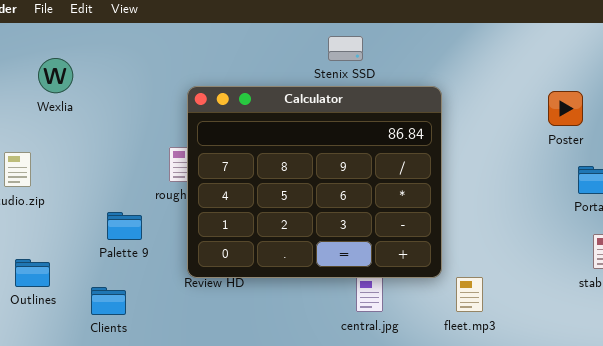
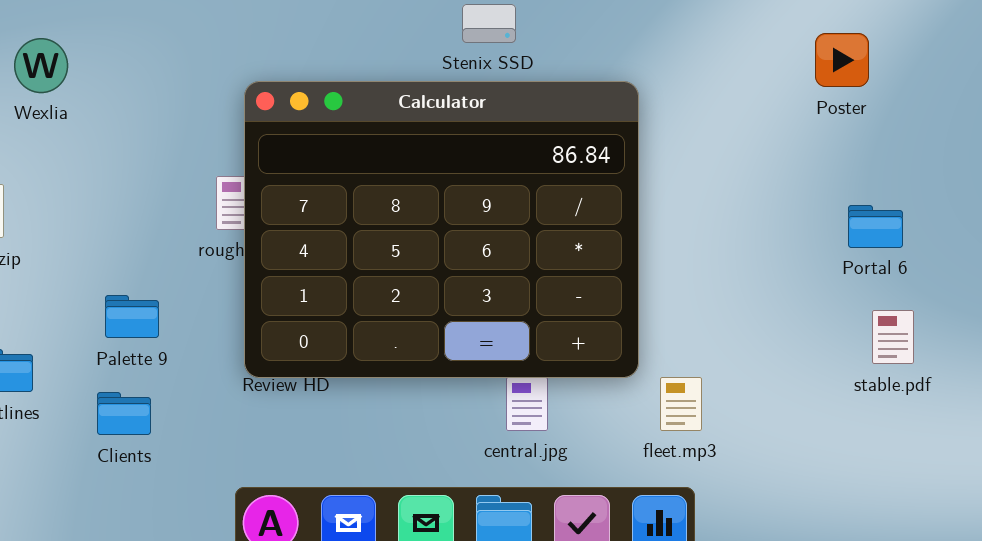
Poster: [548,91,583,126] -> [815,33,869,87], moved
Palette 9: [107,212,142,240] -> [105,295,159,338], moved

